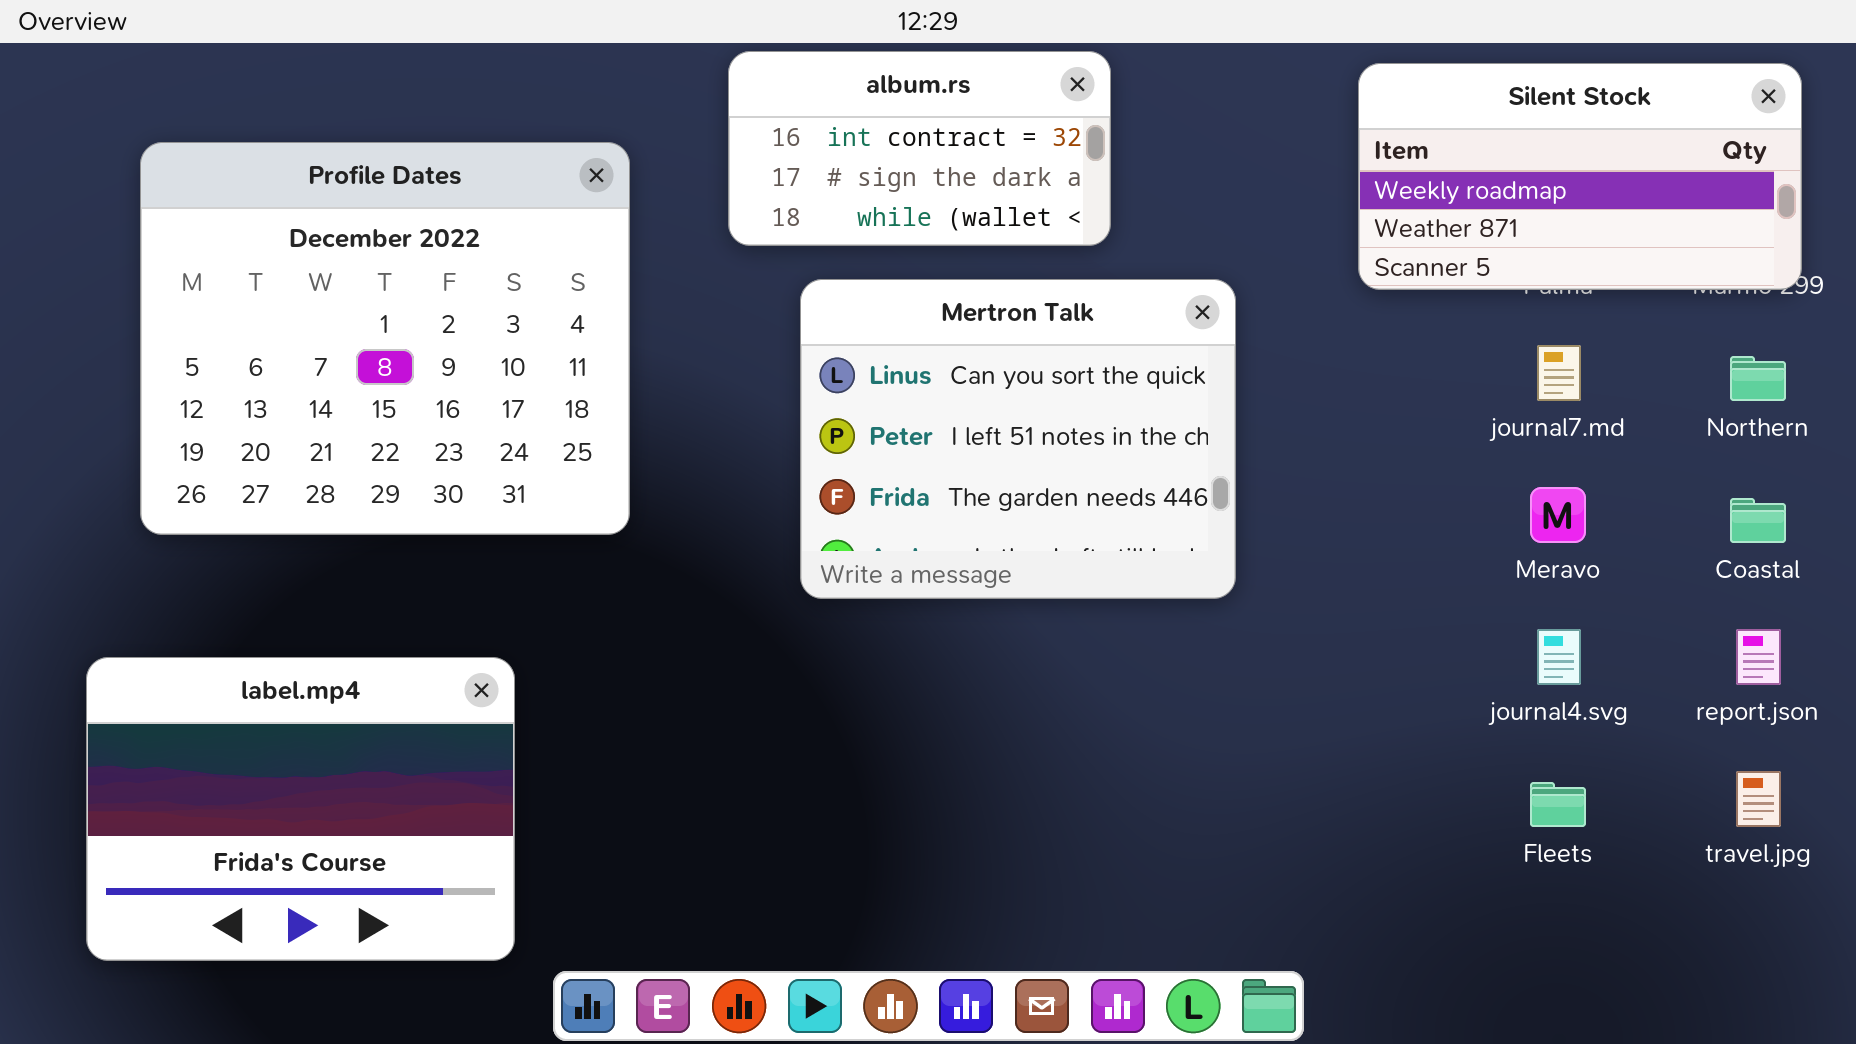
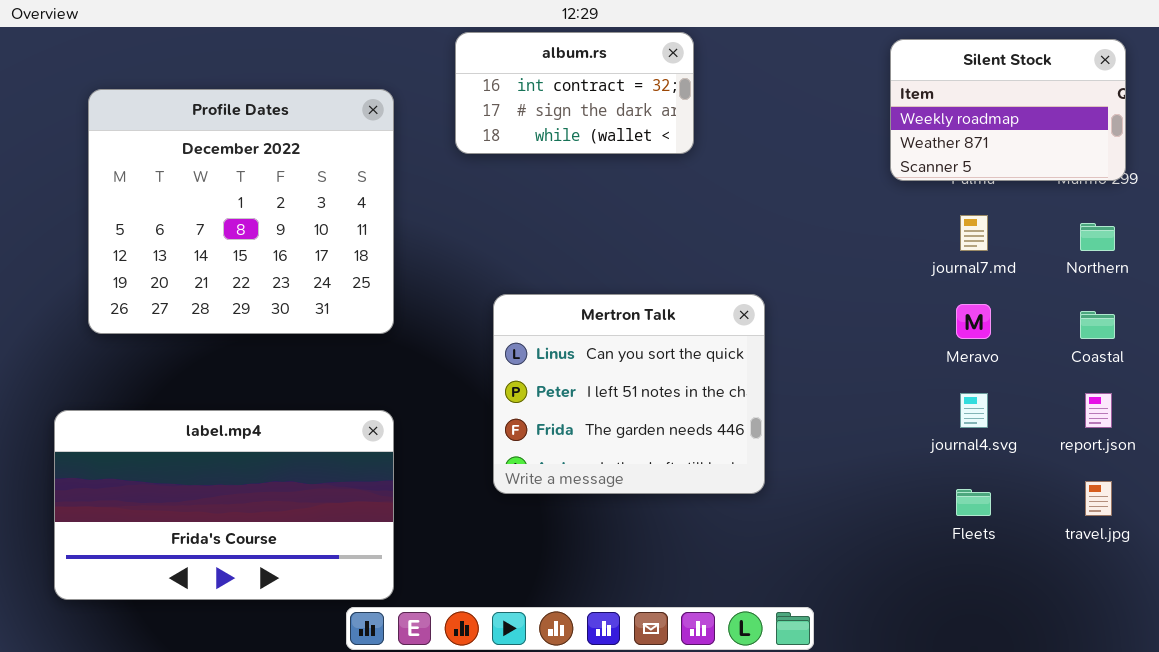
Silent Stock: [1358,63,1802,290] -> [890,39,1126,181], resized
Mertron Talk: [800,279,1236,599] -> [493,294,765,494], moved
label.mp4: [86,657,515,961] -> [54,410,394,600], resized

